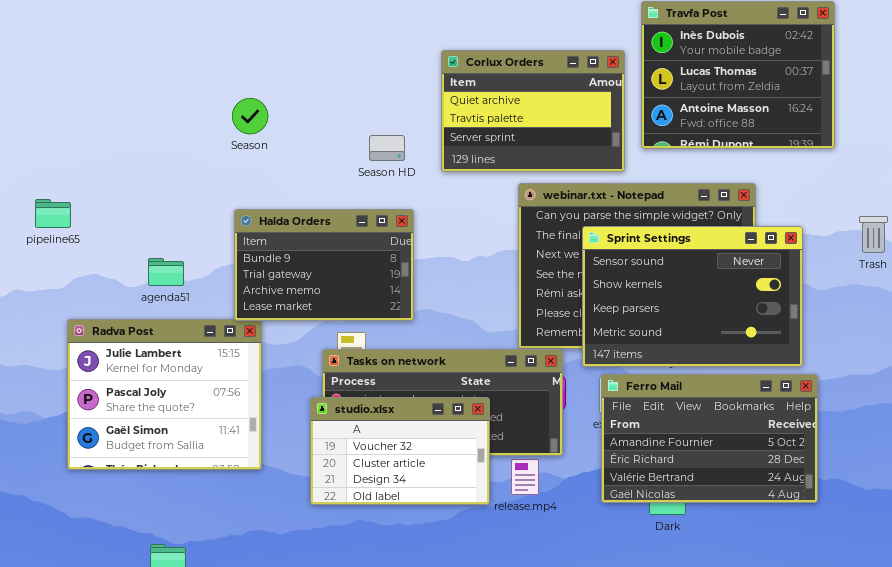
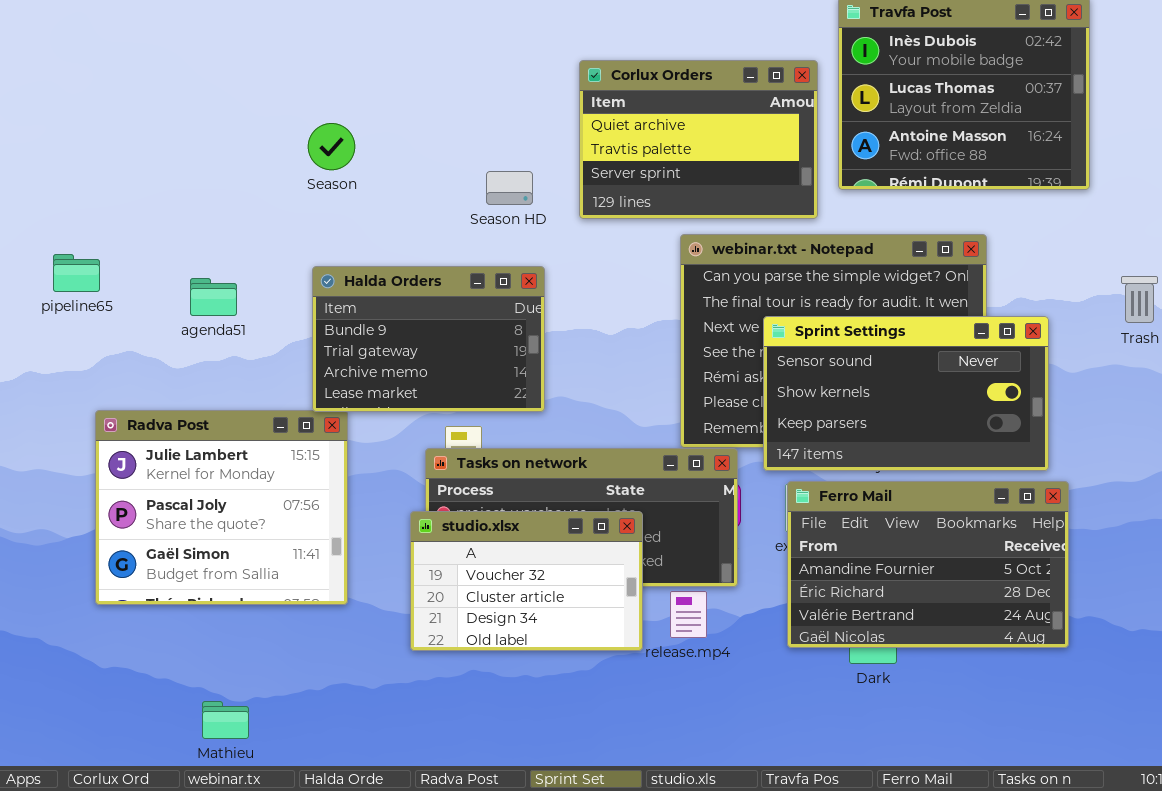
Sprint Settings: [582,226,803,367] -> [763,316,1049,471], resized
agenda51: [148,258,184,286] -> [190,278,237,316], moved

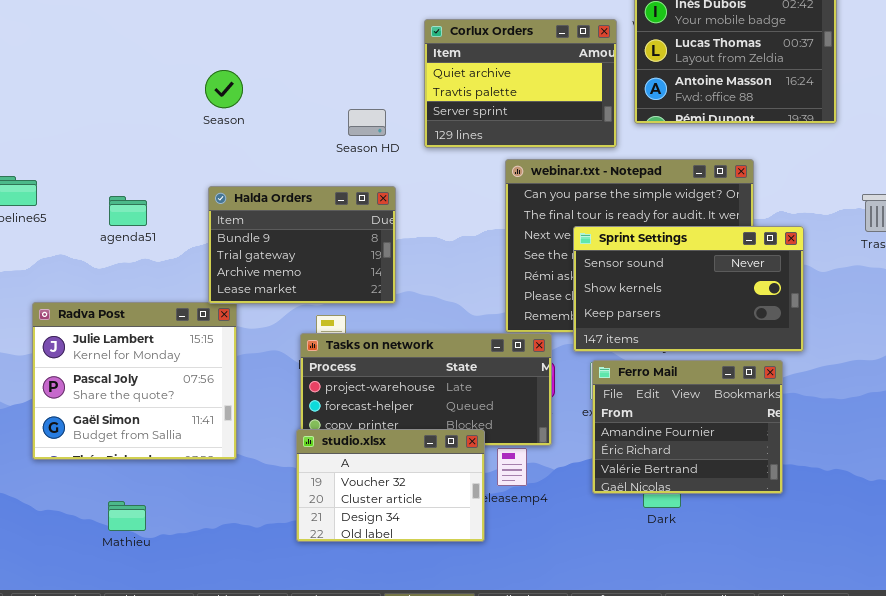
Ferro Mail: [787,481,1069,648] -> [592,360,783,494], resized
studio.xlsx: [410,511,643,651] -> [296,429,485,542], moved
Mathieu: [202,701,249,739] -> [108,501,146,531], moved

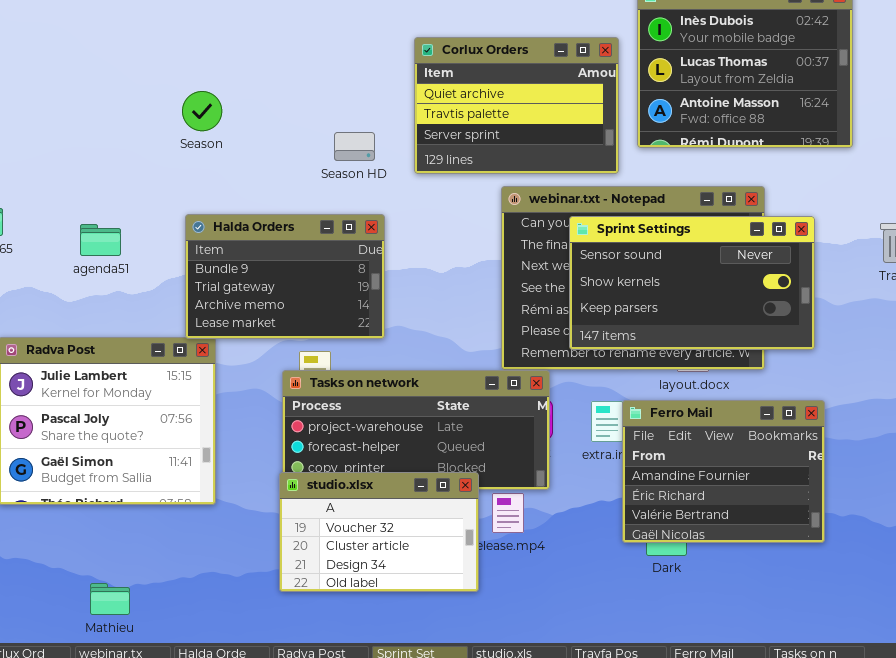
Sprint Settings: [573,226,804,352] -> [569,216,815,350], moved
Ferro Mail: [592,360,783,494] -> [622,400,825,543], moved
Mathieu: [108,501,146,531] -> [90,583,130,615], moved

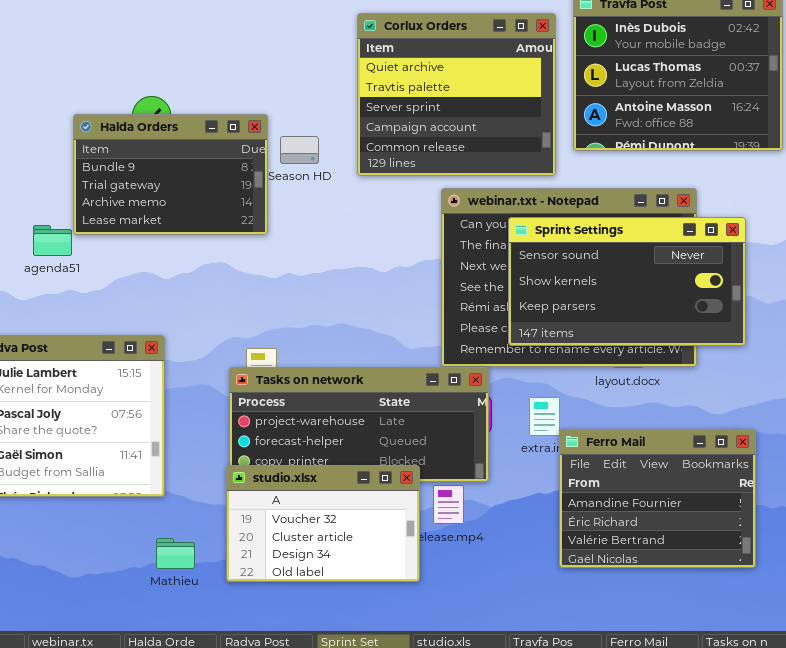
Corlux Orders: [414,37,619,174] -> [357,13,556,176], resized
Halda Orders: [185,214,385,339] -> [73,114,268,235], moved
Ferro Mail: [622,400,825,543] -> [559,429,756,568], moved
Mathieu: [90,583,130,615] -> [156,538,195,569], moved

